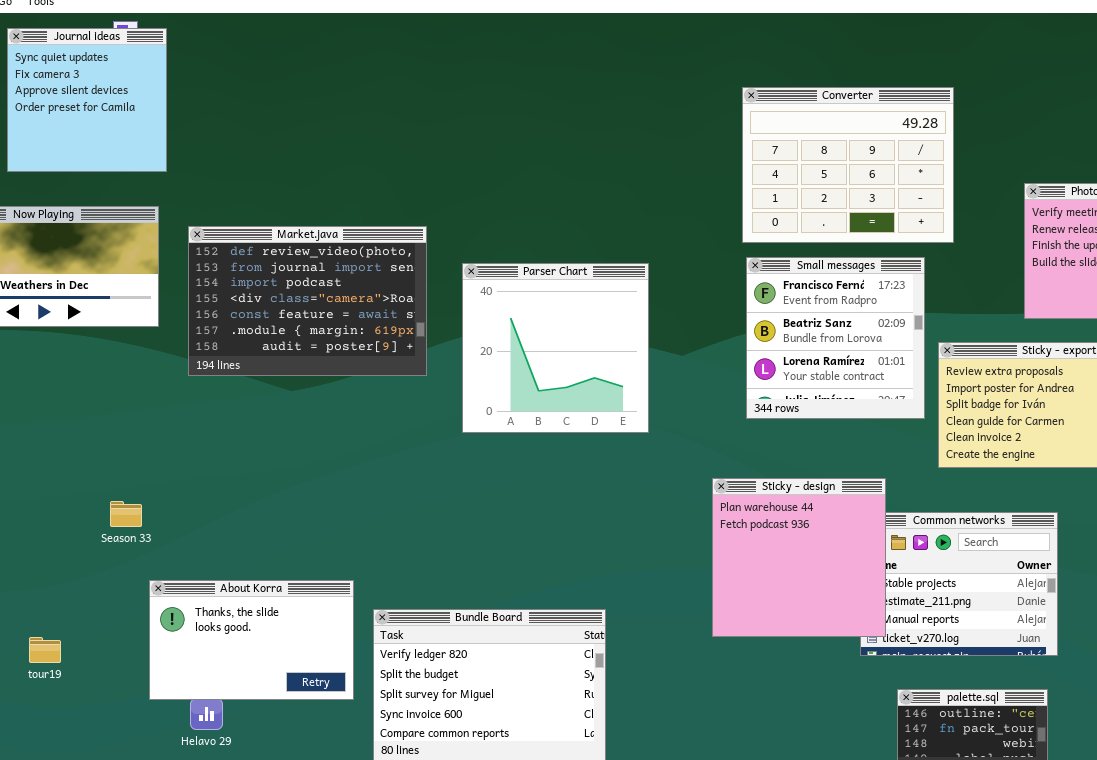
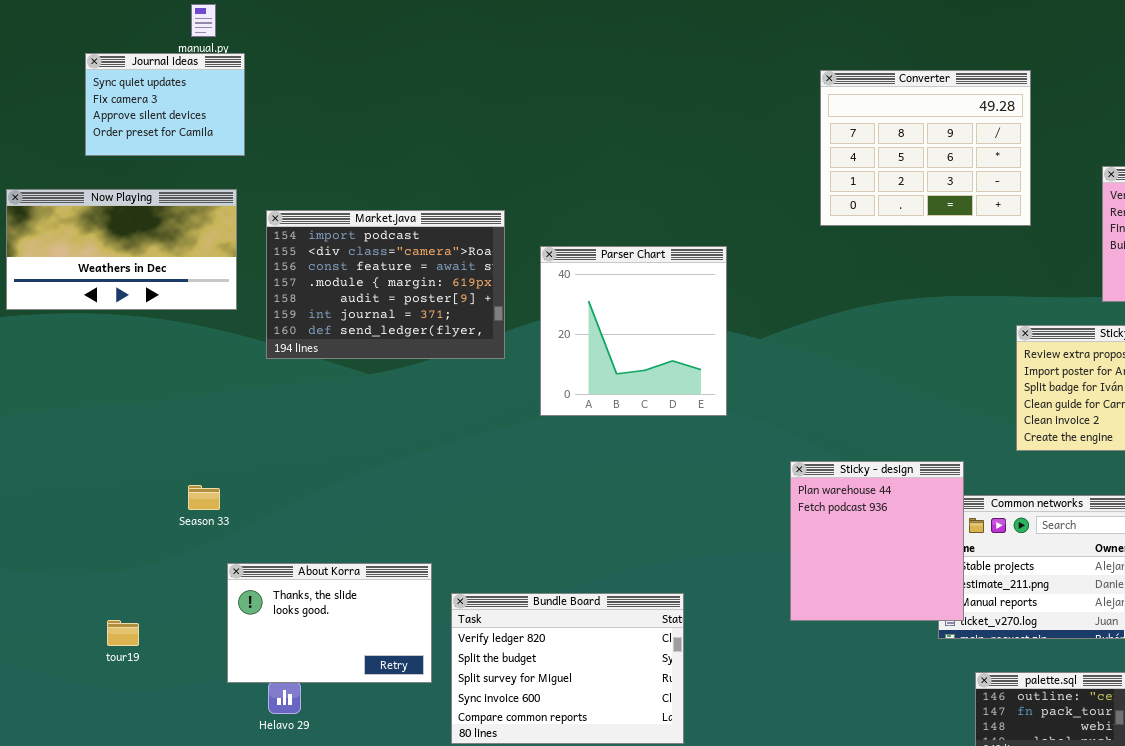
Journal ideas: [7,28,167,172] -> [85,53,245,156], resized
Market.java: [188,226,427,376] -> [266,210,505,359], scrolled down 2 rows
Small messages: [746,257,925,419] -> none, closed

